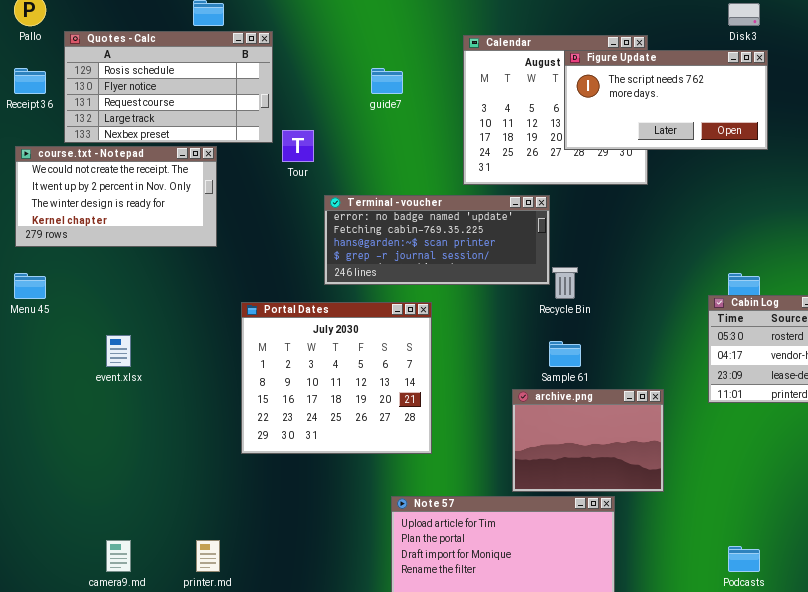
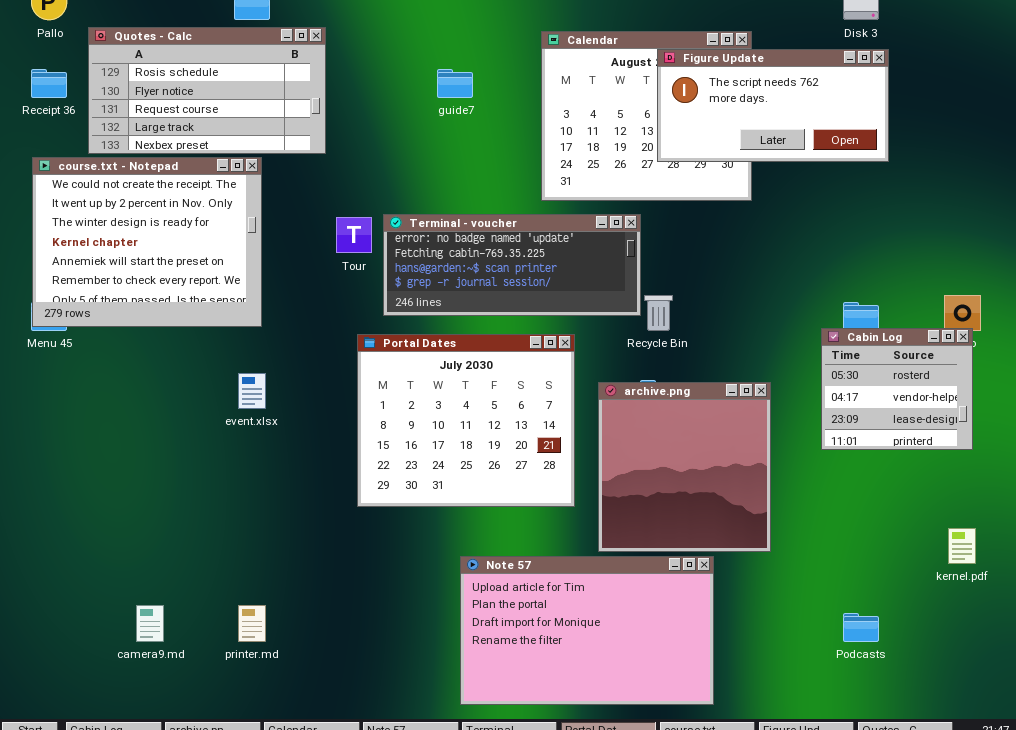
Tour: [282,130,314,162] -> [336,217,372,253], moved
course.txt - Notepad: [15,146,217,247] -> [32,157,262,327], resized
Portal Dates: [241,302,432,454] -> [357,334,575,507], moved
event.xlsx: [106,335,131,367] -> [238,373,266,409], moved
archive.png: [512,389,664,492] -> [598,382,771,552], resized

